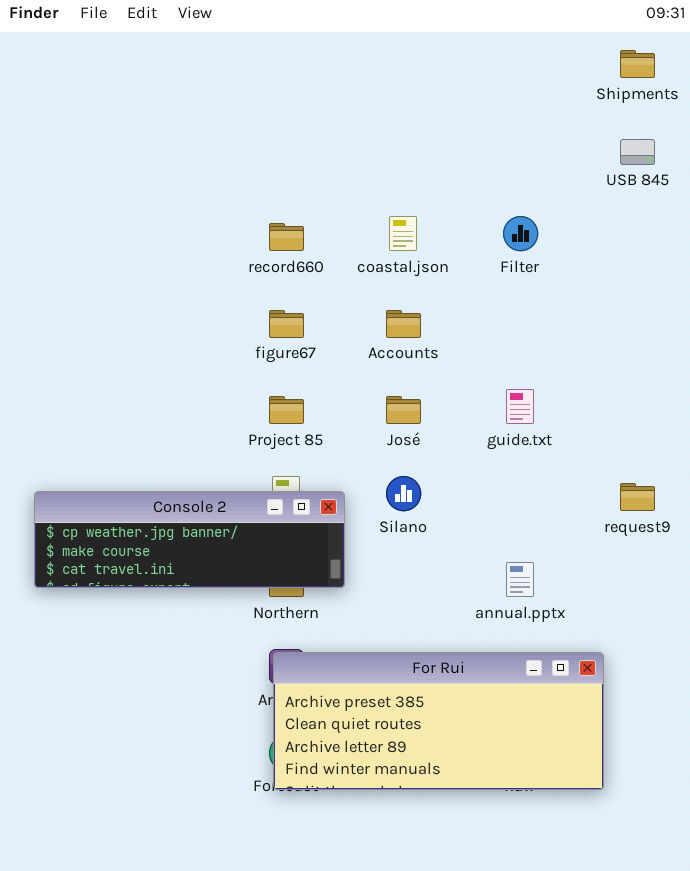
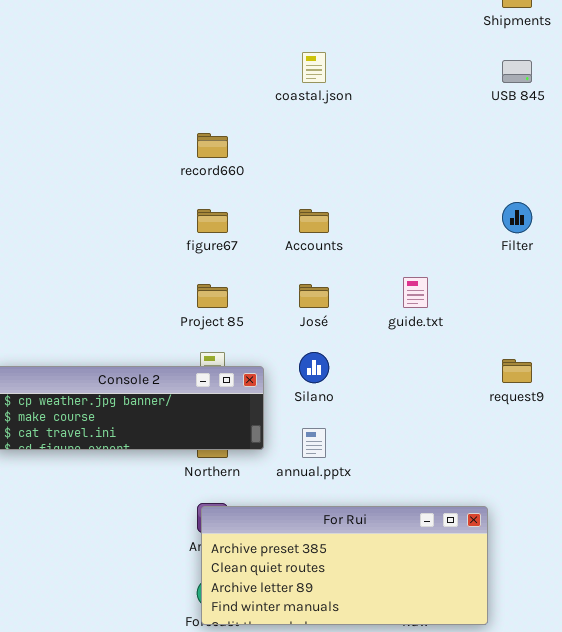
coastal.json: [389,216,417,251] -> [302,52,326,83], moved
Filter: [503,216,538,251] -> [502,202,532,233], moved
annual.pptx: [506,562,534,597] -> [302,428,326,458], moved

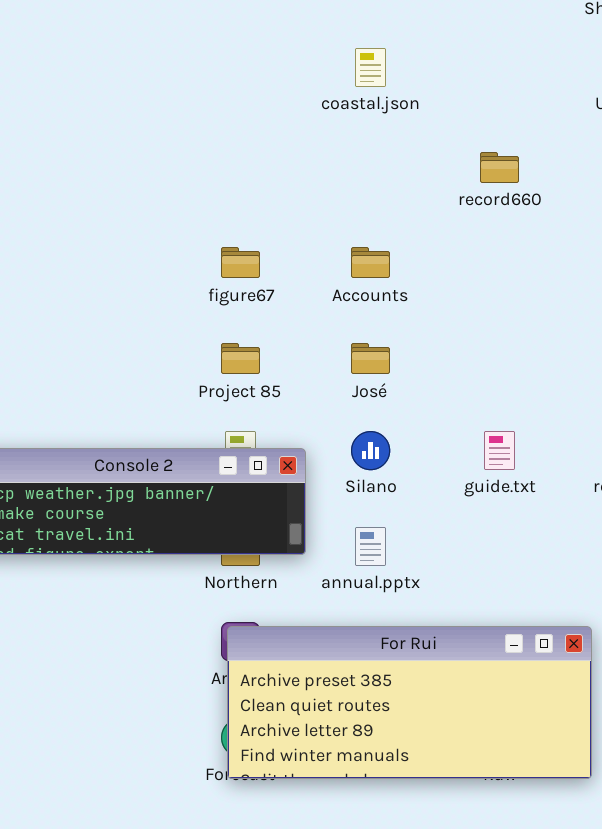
record660: [197,133,228,158] -> [480,152,519,183], moved
guide.txt: [403,277,428,308] -> [484,431,515,470], moved

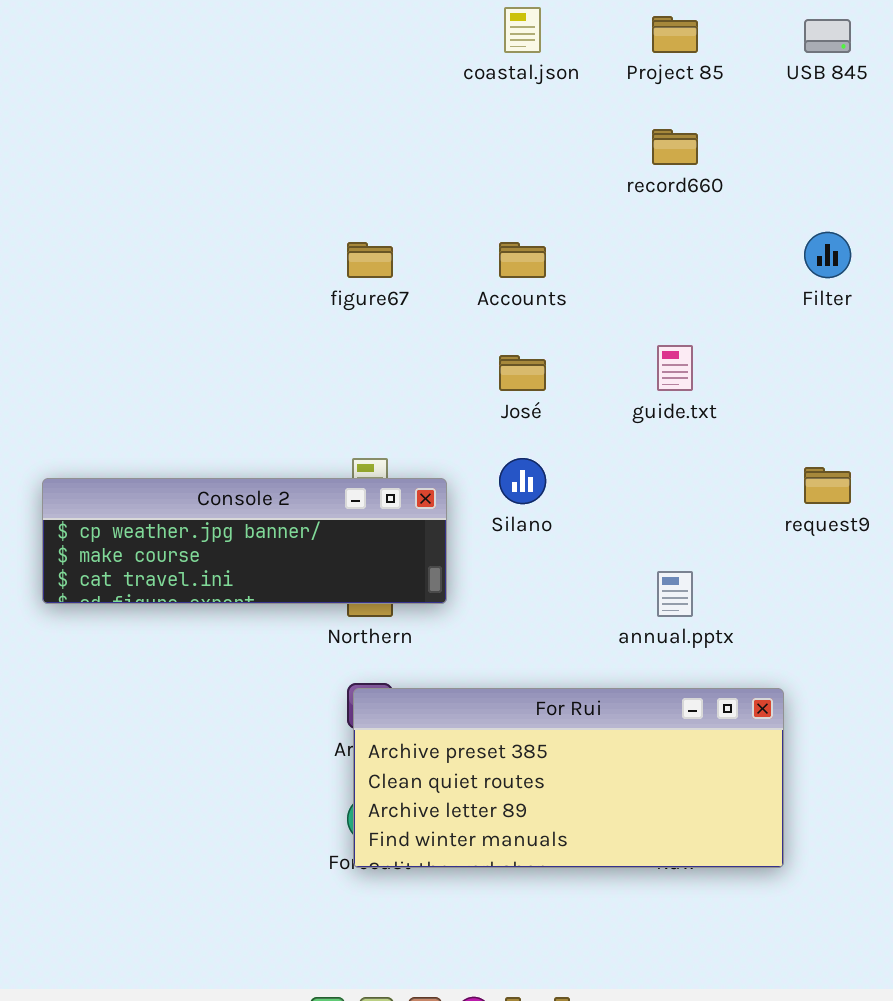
Project 85: [221,343,260,374] -> [652,16,698,53], moved
guide.txt: [484,431,515,470] -> [657,345,693,391], moved
annual.pptx: [355,527,386,566] -> [657,571,693,617], moved

